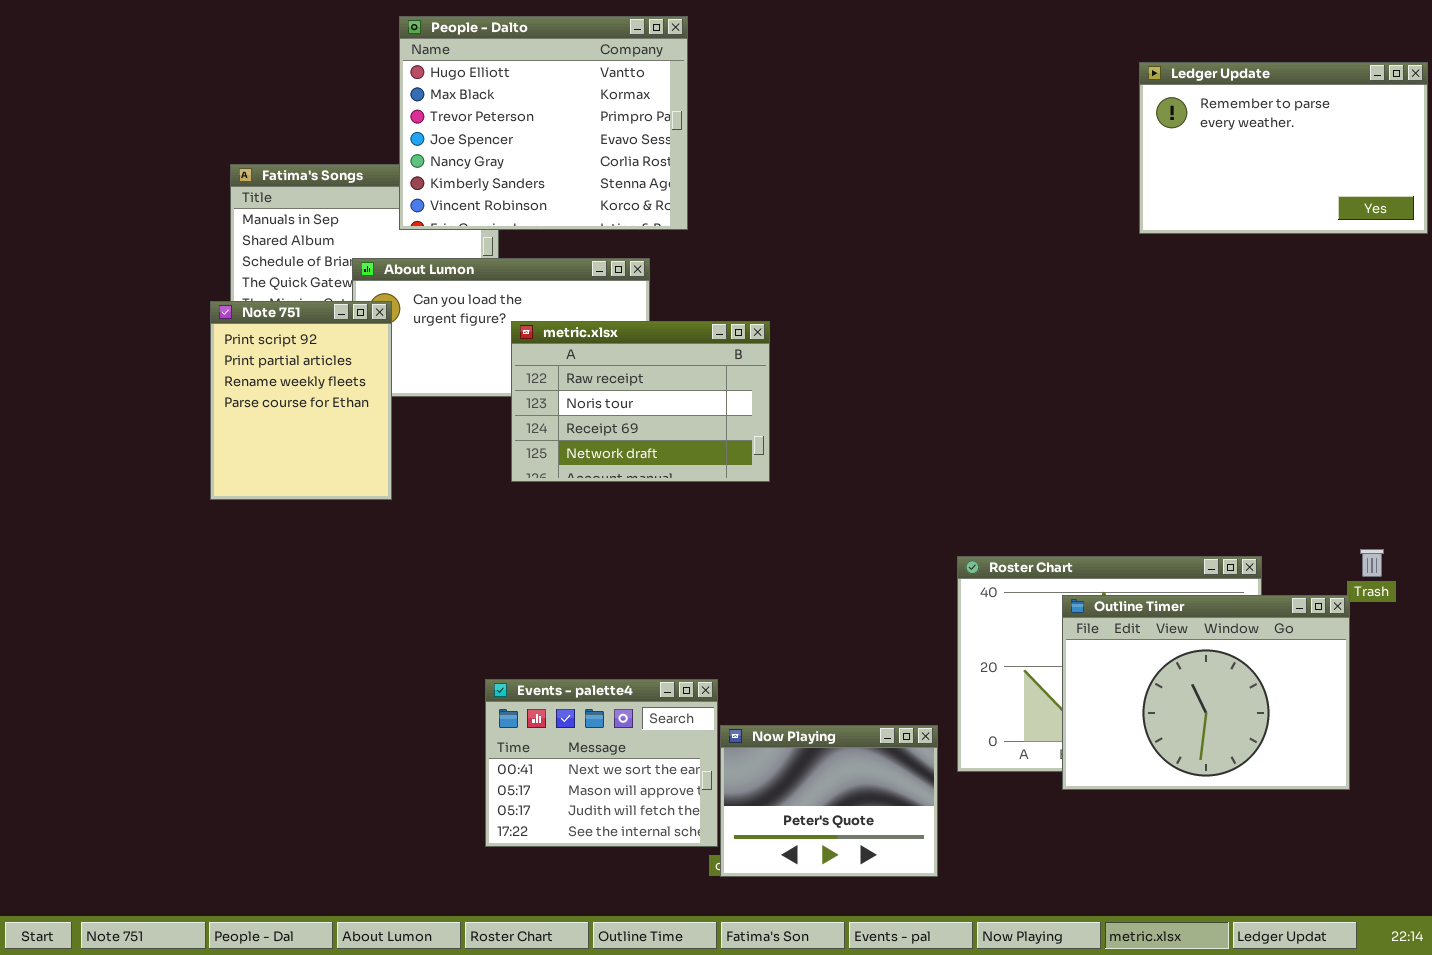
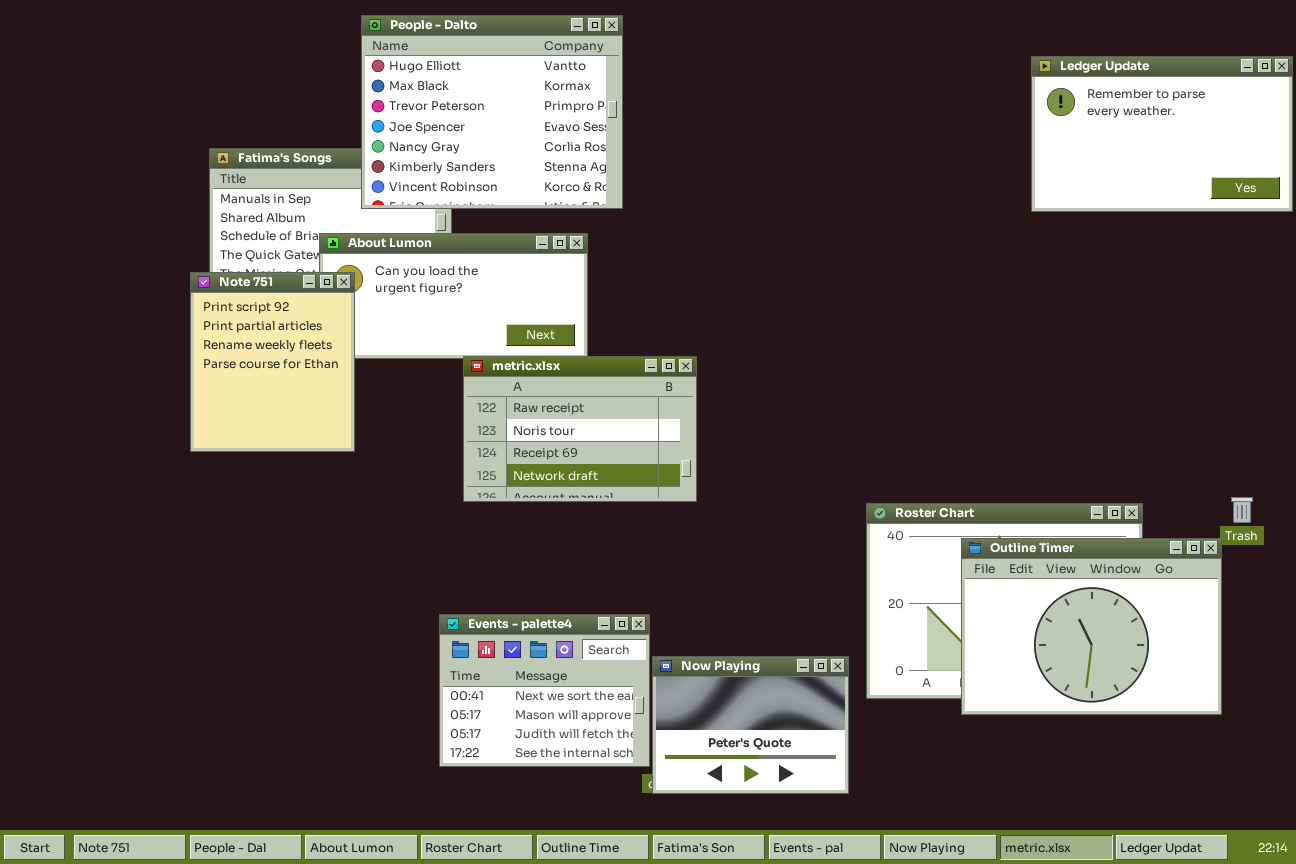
metric.xlsx: [511,321,770,482] -> [463,356,697,502], moved

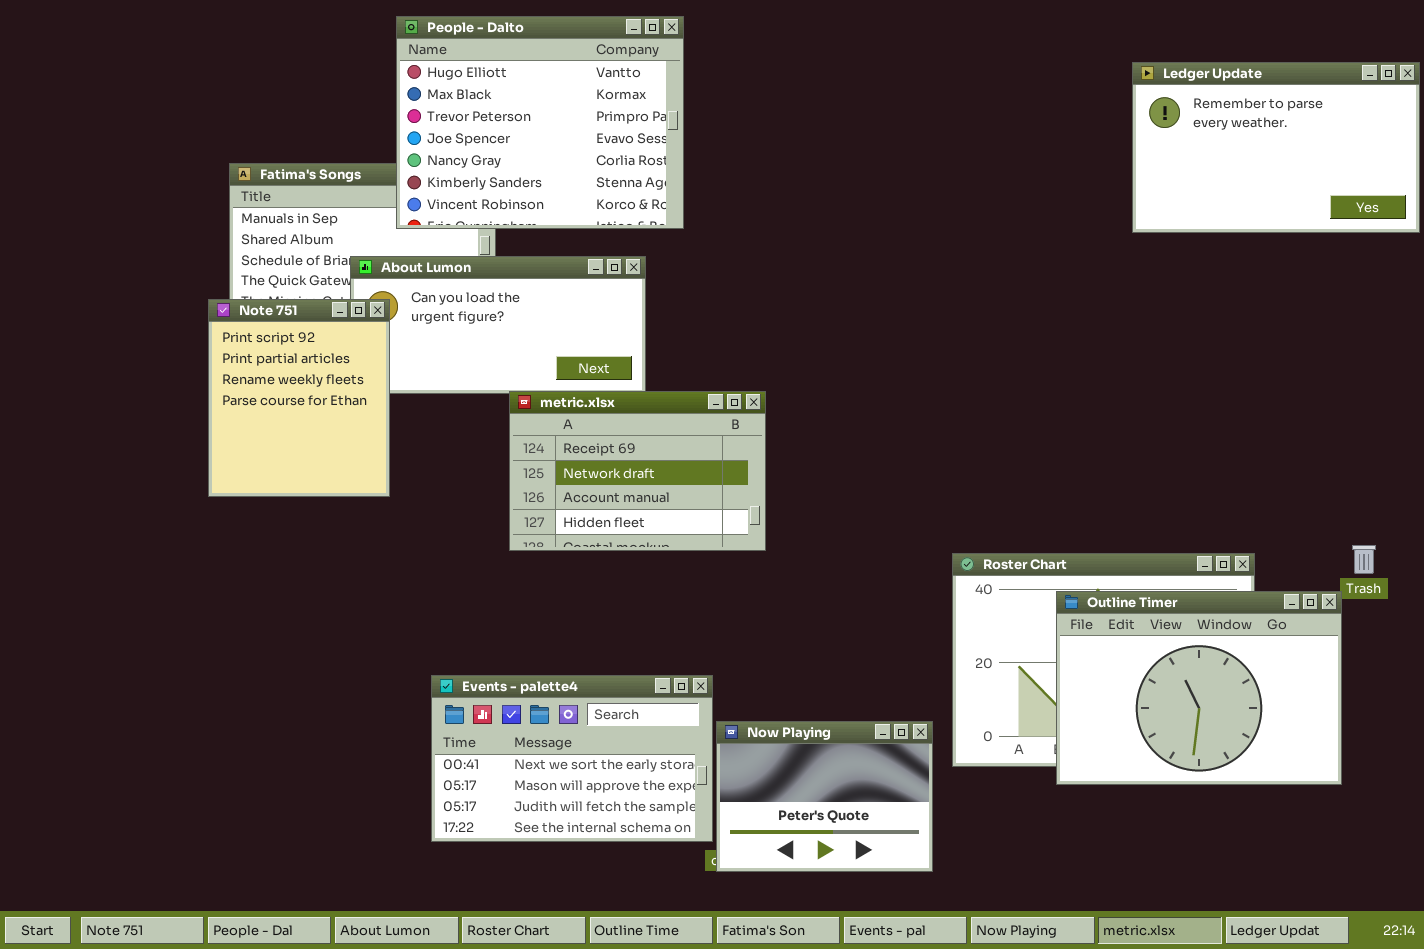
metric.xlsx: [463,356,697,502] -> [509,391,766,551], scrolled down 2 rows
Events - palette4: [439,614,650,767] -> [431,675,713,842], resized

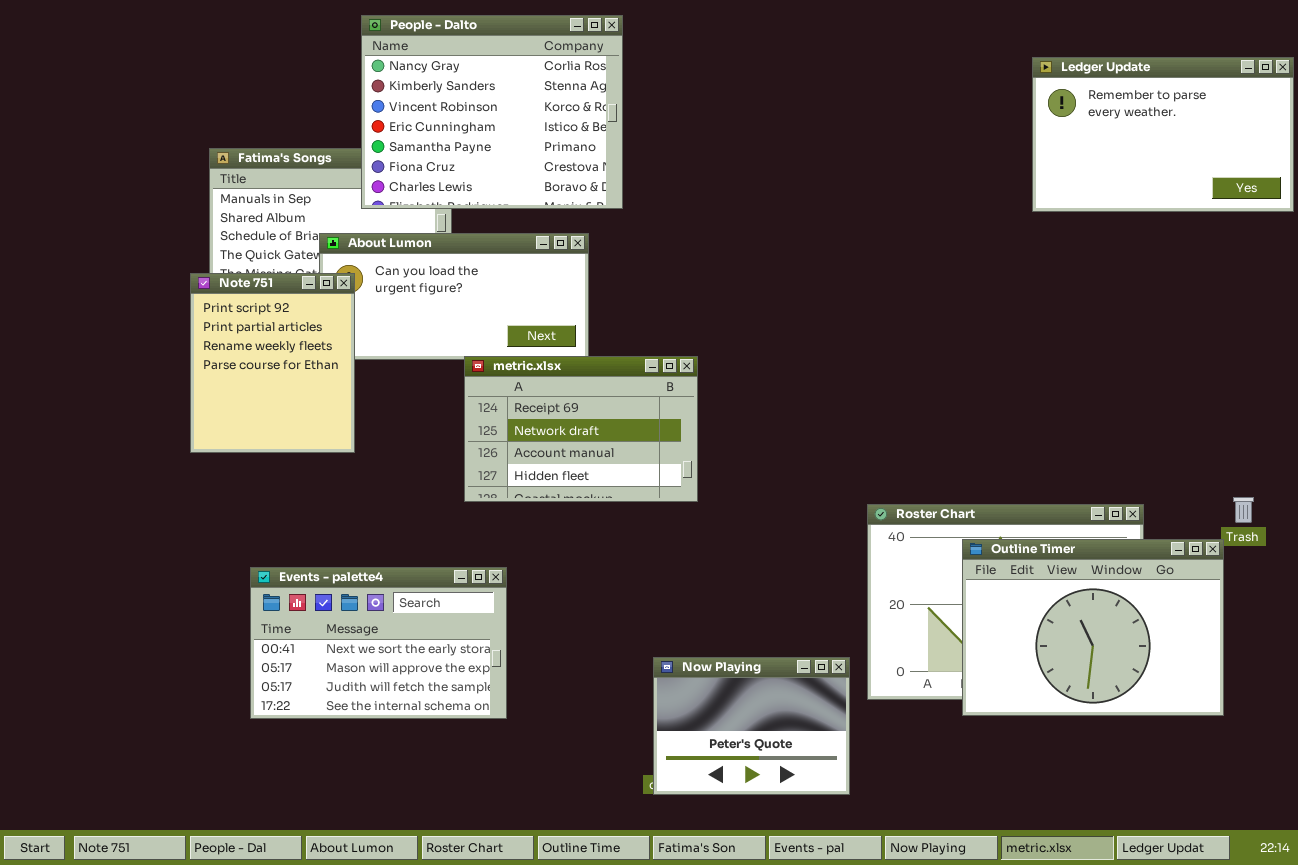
People - Dalto: [396,16,684,229] -> [361,15,623,209], scrolled down 4 rows
Events - palette4: [431,675,713,842] -> [250,567,507,719], moved

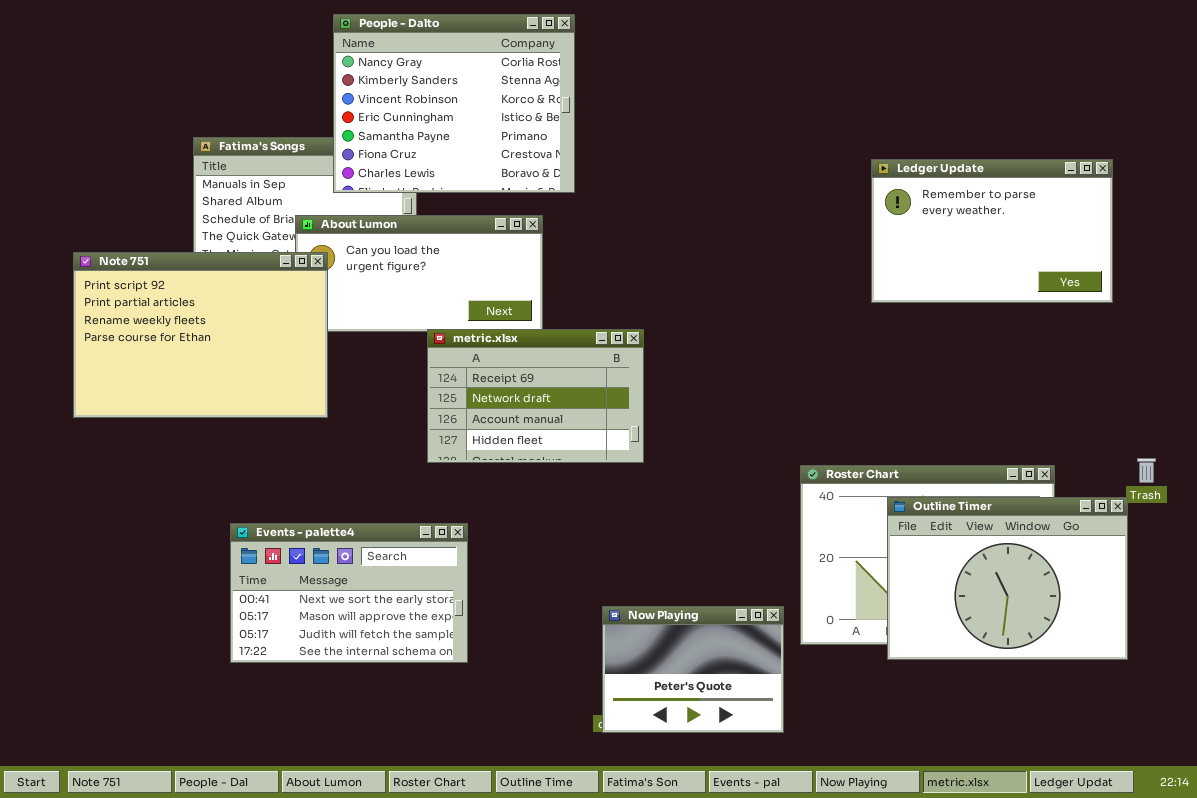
Ledger Update: [1032,57,1294,212] -> [871,159,1113,303], moved
Note 751: [190,273,355,453] -> [73,252,328,418], resized

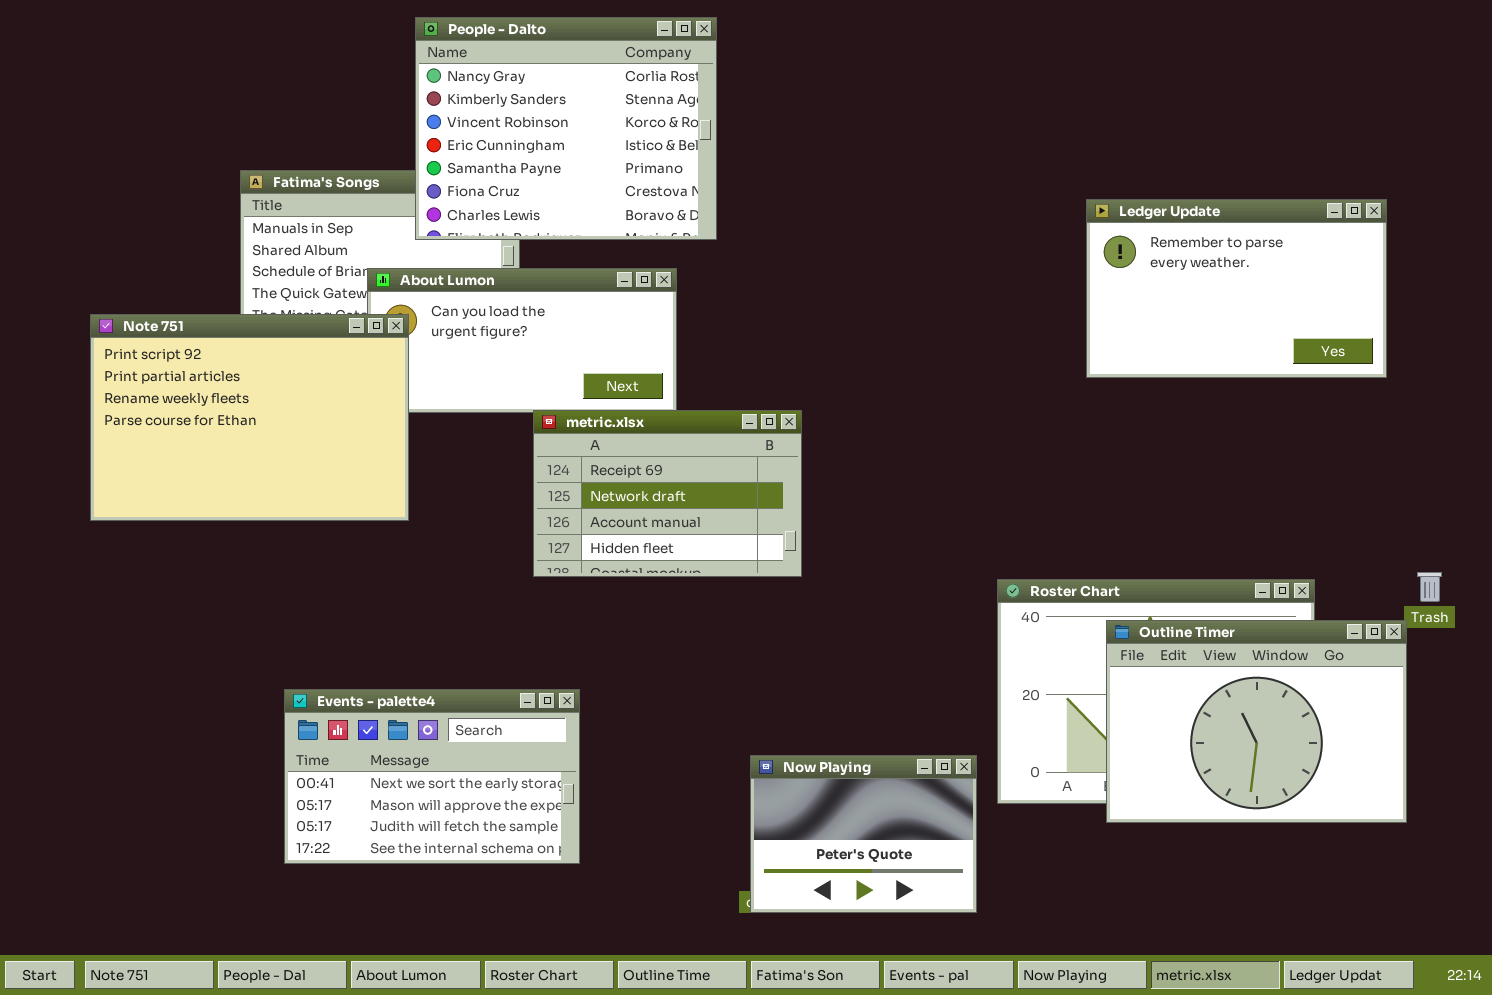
Events - palette4: [230,523,468,663] -> [284,689,580,864], moved

